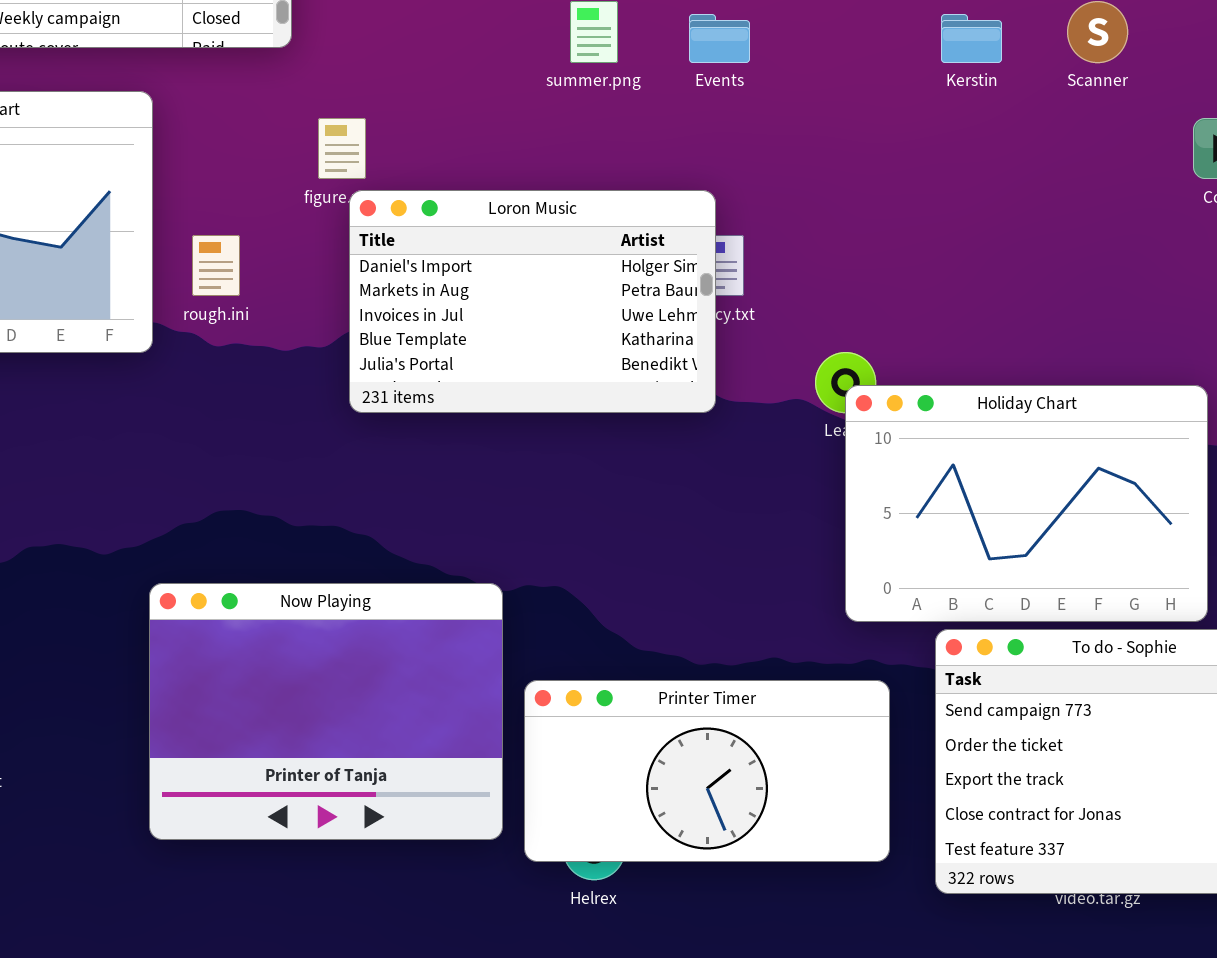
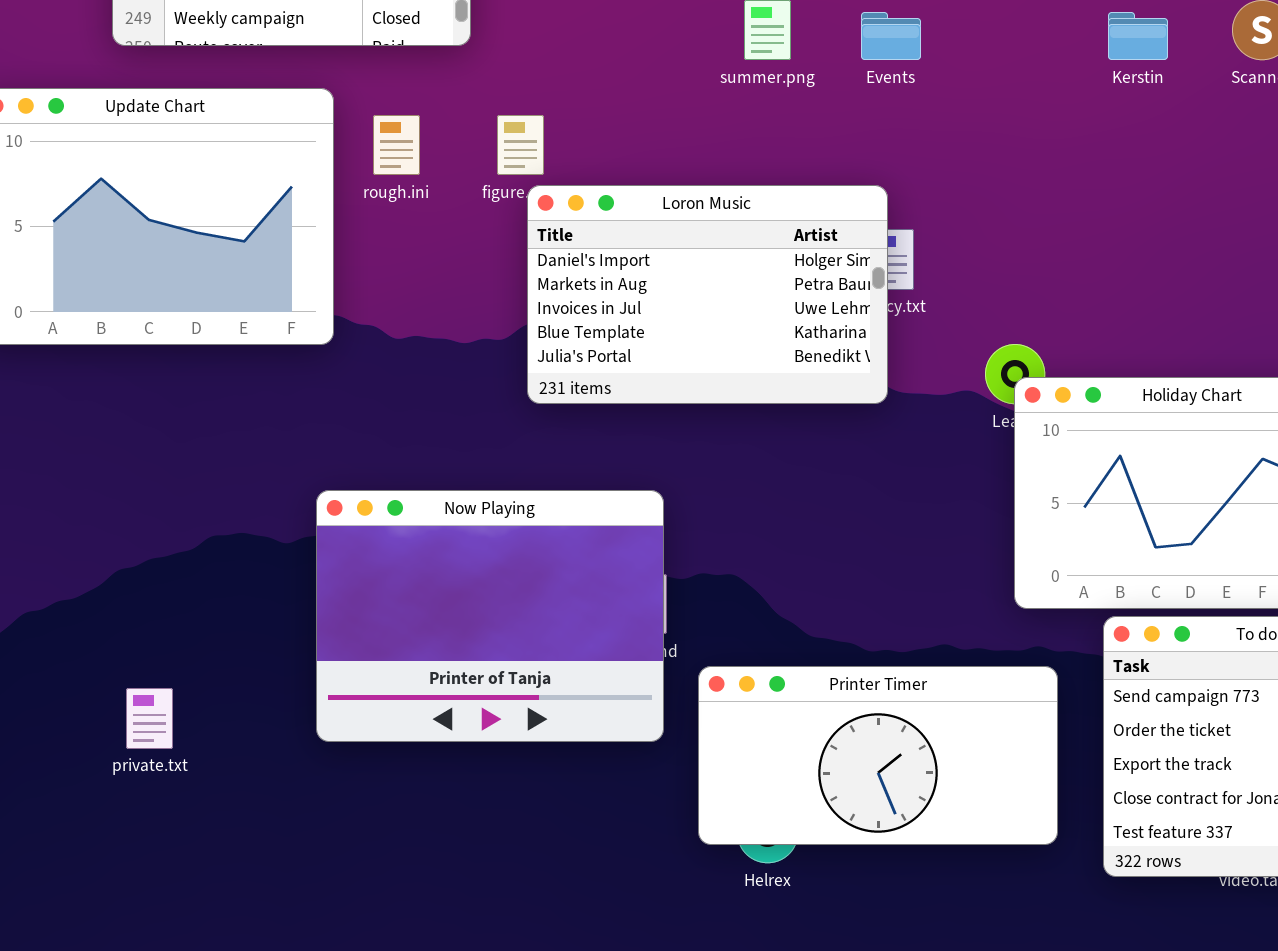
rough.ini: [192,235,240,296] -> [373,115,420,175], moved
Now Playing: [149,583,503,840] -> [316,490,664,742], moved

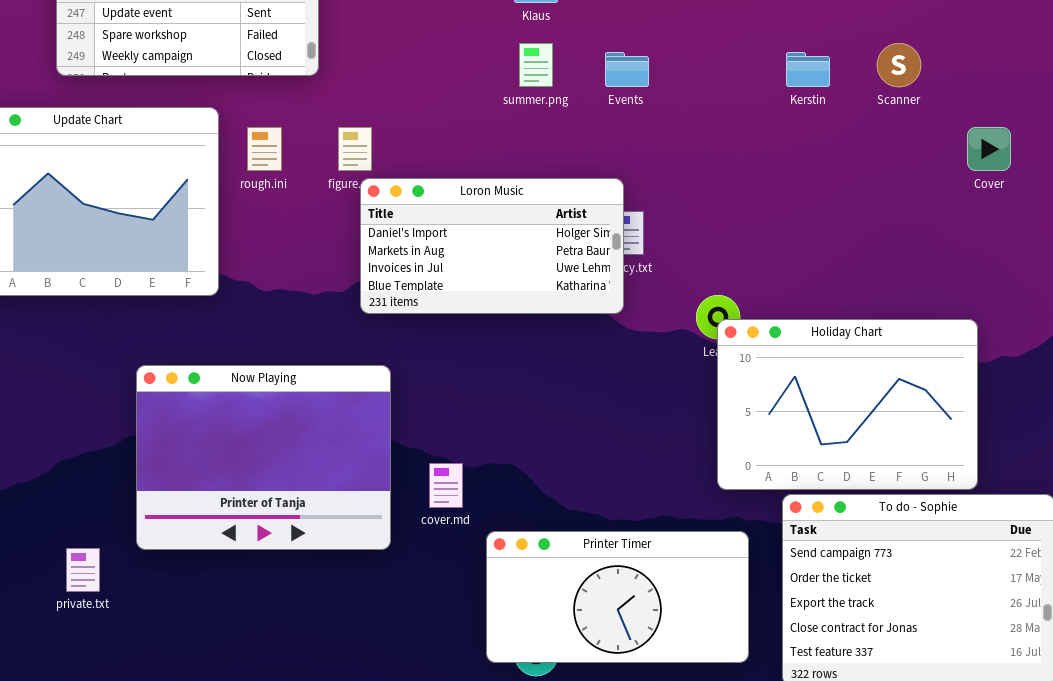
Loron Music: [527,185,888,404] -> [360,178,624,314], resized
Now Playing: [316,490,664,742] -> [136,365,391,550], moved

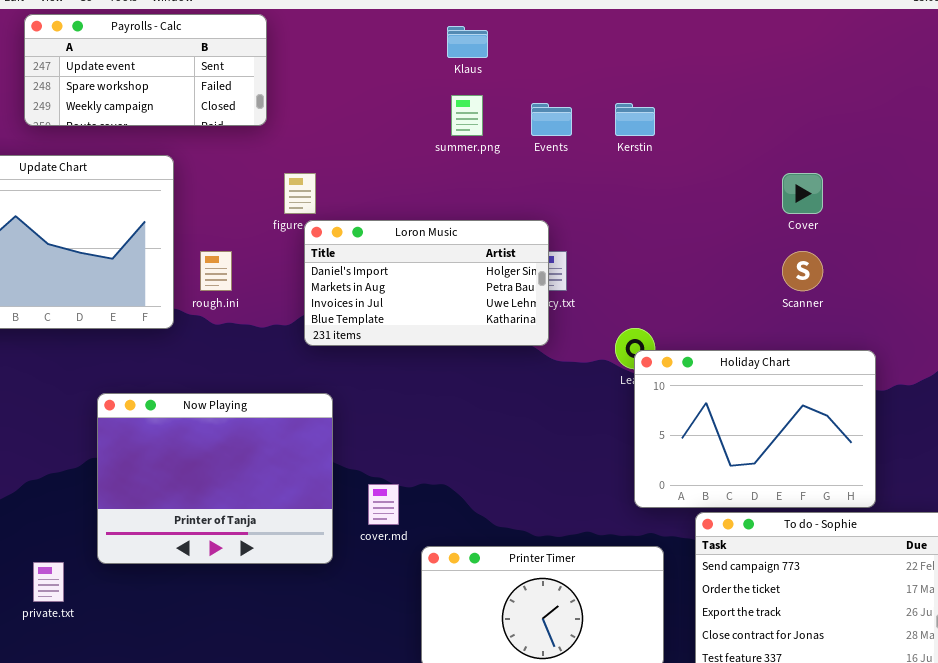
Scanner: [877,43,921,87] -> [782,251,823,291], moved
Kerstin: [786,52,830,87] -> [615,103,655,136], moved
rough.ini: [247,127,282,171] -> [200,251,232,291], moved
Cover: [967,127,1011,171] -> [782,173,823,214], moved

